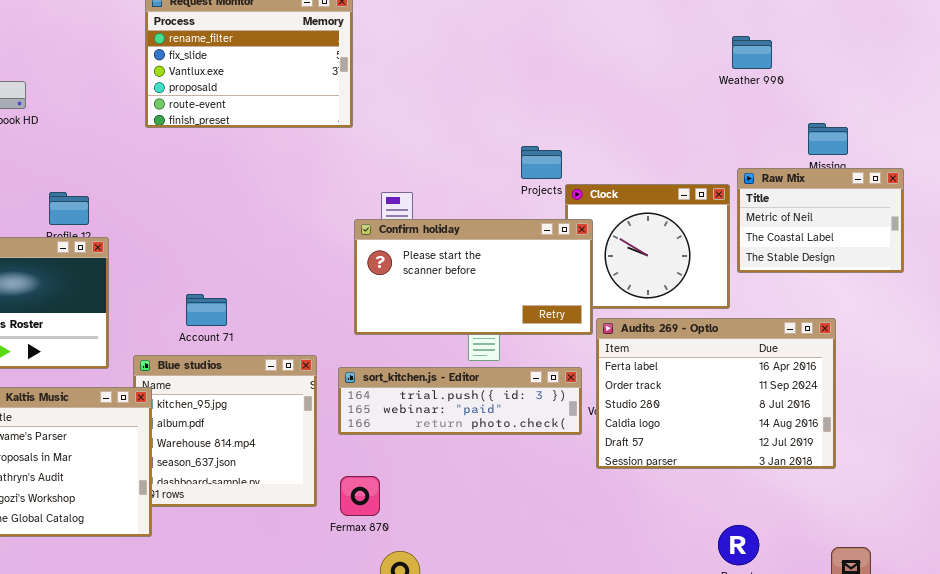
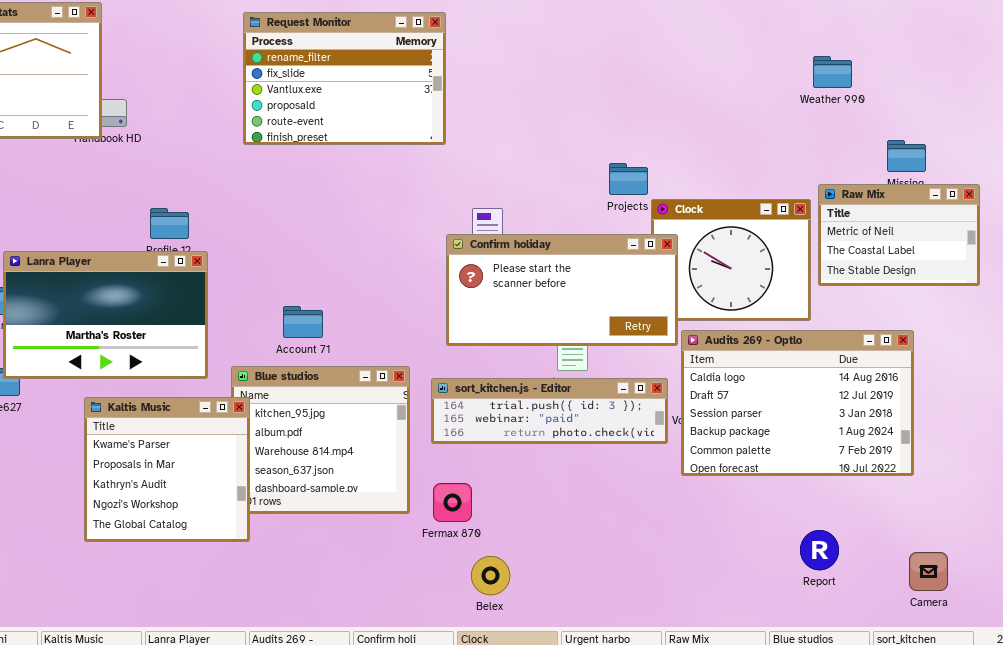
Audits 269 - Optlo: [596,318,836,469] -> [681,330,914,476], scrolled down 3 rows

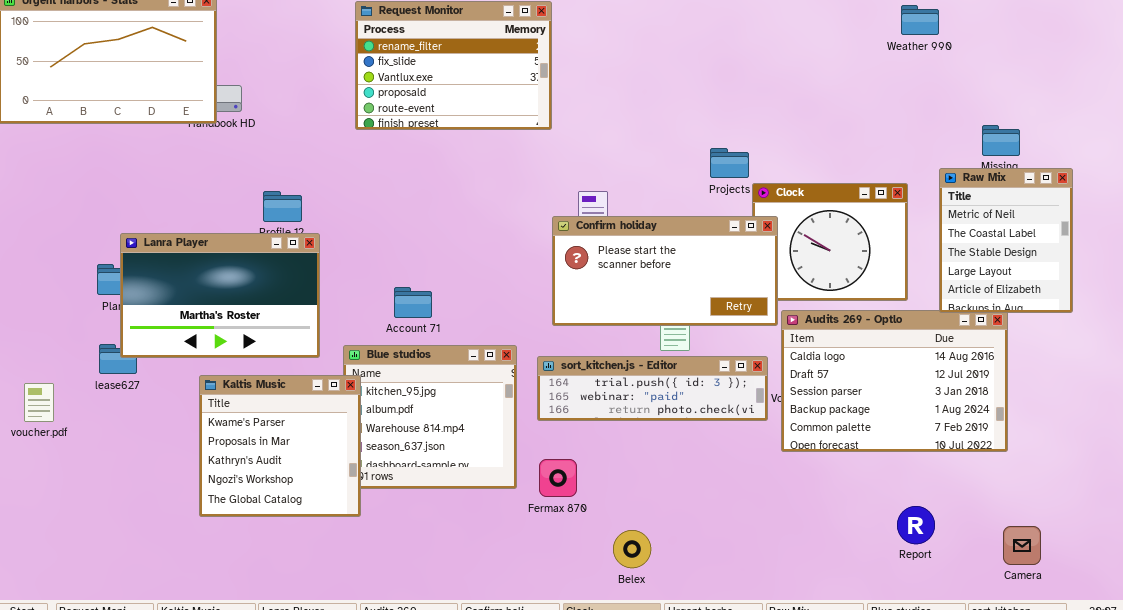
Weather 990: [813,56,852,88] -> [901,5,939,35], moved
Raw Mix: [818,184,980,286] -> [939,168,1073,313], resized
Belex: [471,556,510,595] -> [613,530,651,568], moved

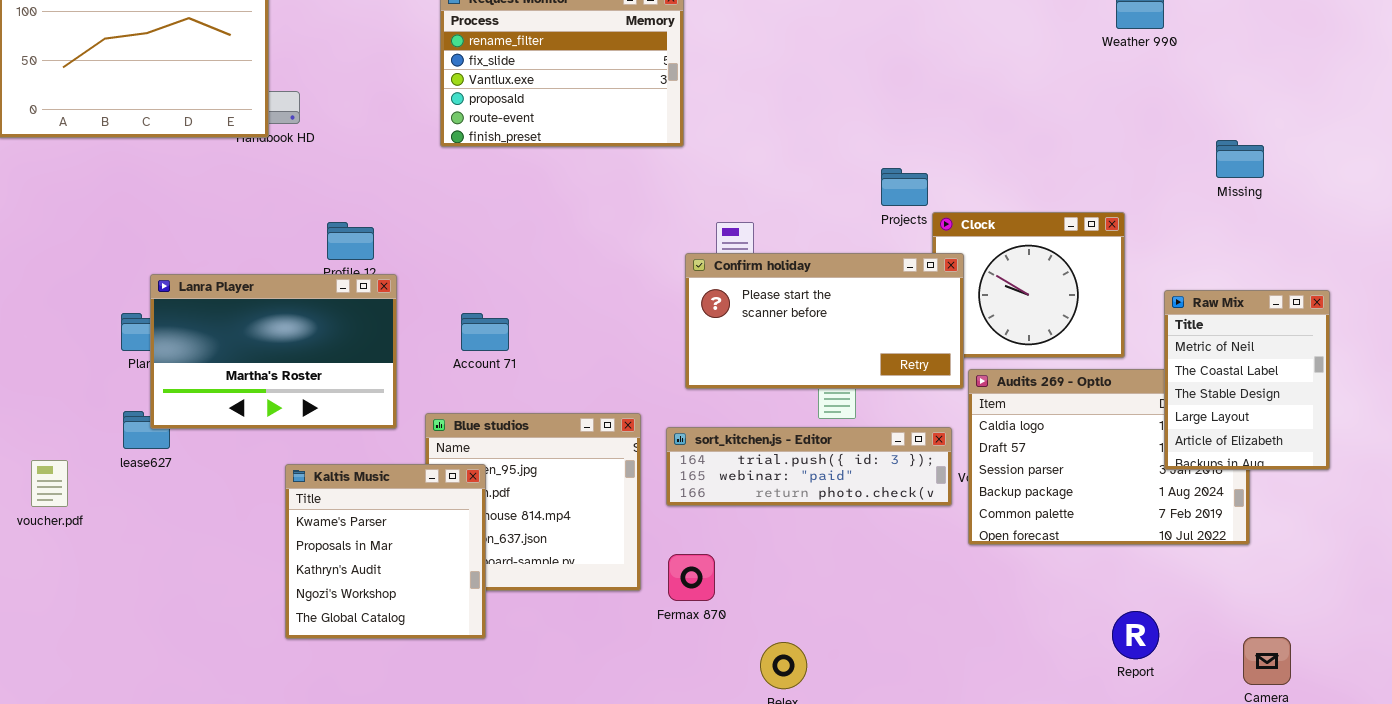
Raw Mix: [939,168,1073,313] -> [1164,290,1330,470], moved
Account 71: [394,287,432,318] -> [461,313,509,351], moved
Kaltis Music: [199,375,361,517] -> [285,464,486,639], moved

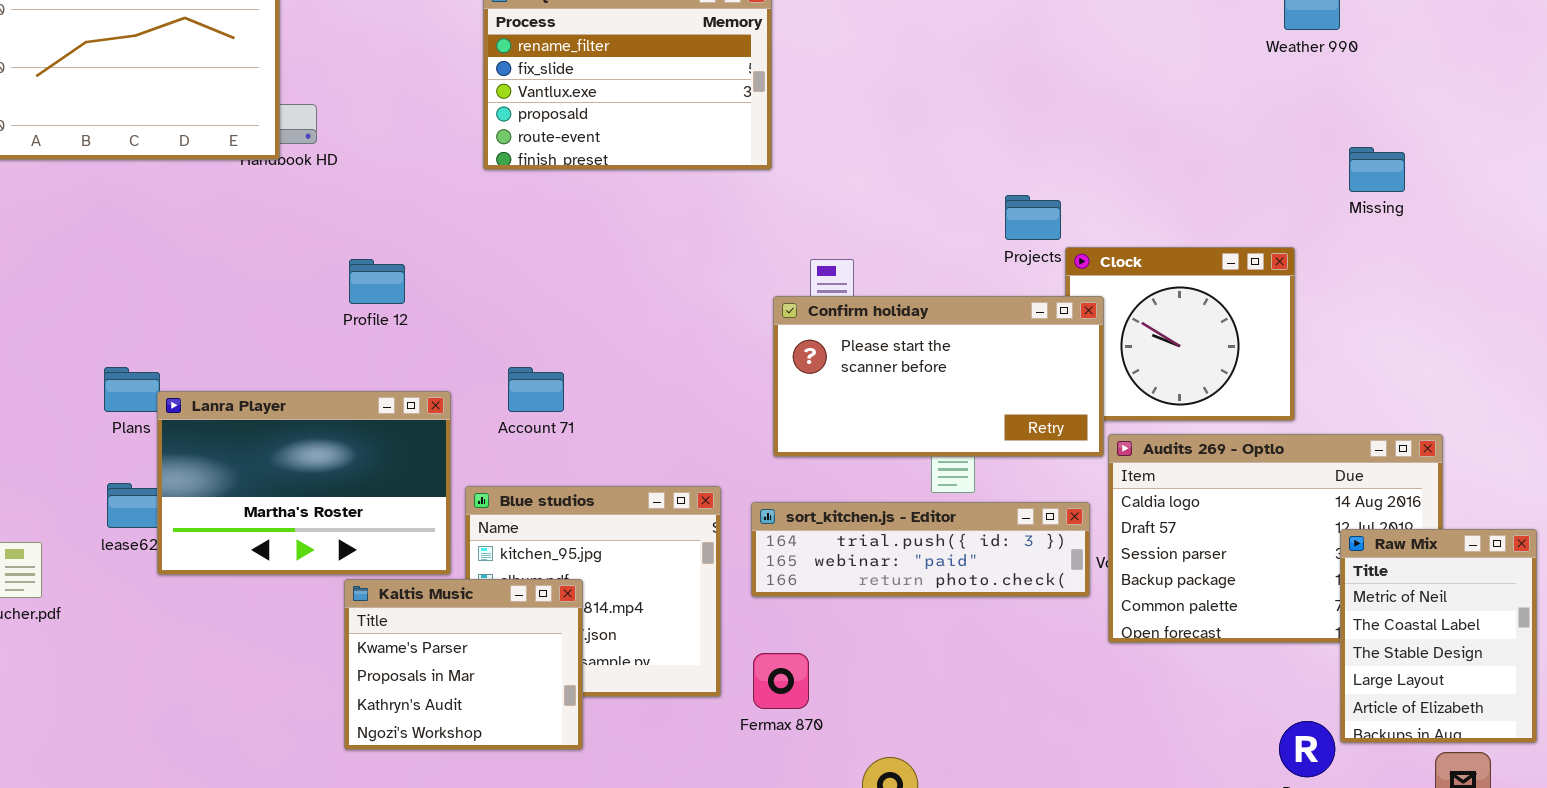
Missing: [1216,140,1264,178] -> [1349,147,1405,192], moved
Lanra Player: [150,274,397,429] -> [157,391,451,575], moved
Raw Mix: [1164,290,1330,470] -> [1340,529,1537,743], moved
Kaltis Music: [285,464,486,639] -> [344,579,583,750], moved, resized

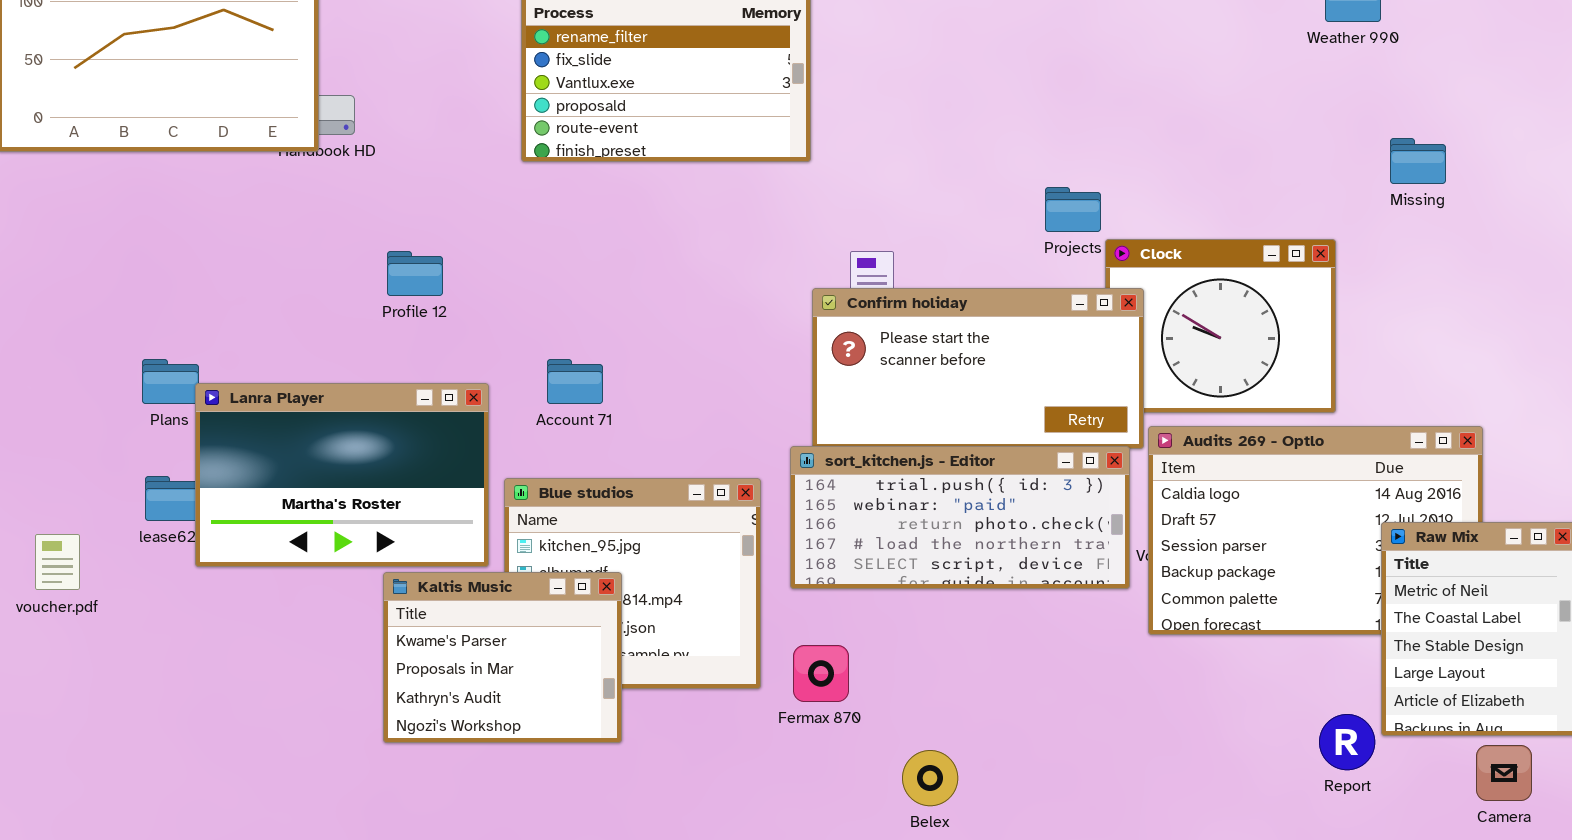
sort_kitchen.js - Editor: [751,502,1090,597] -> [790,446,1130,589], resized

